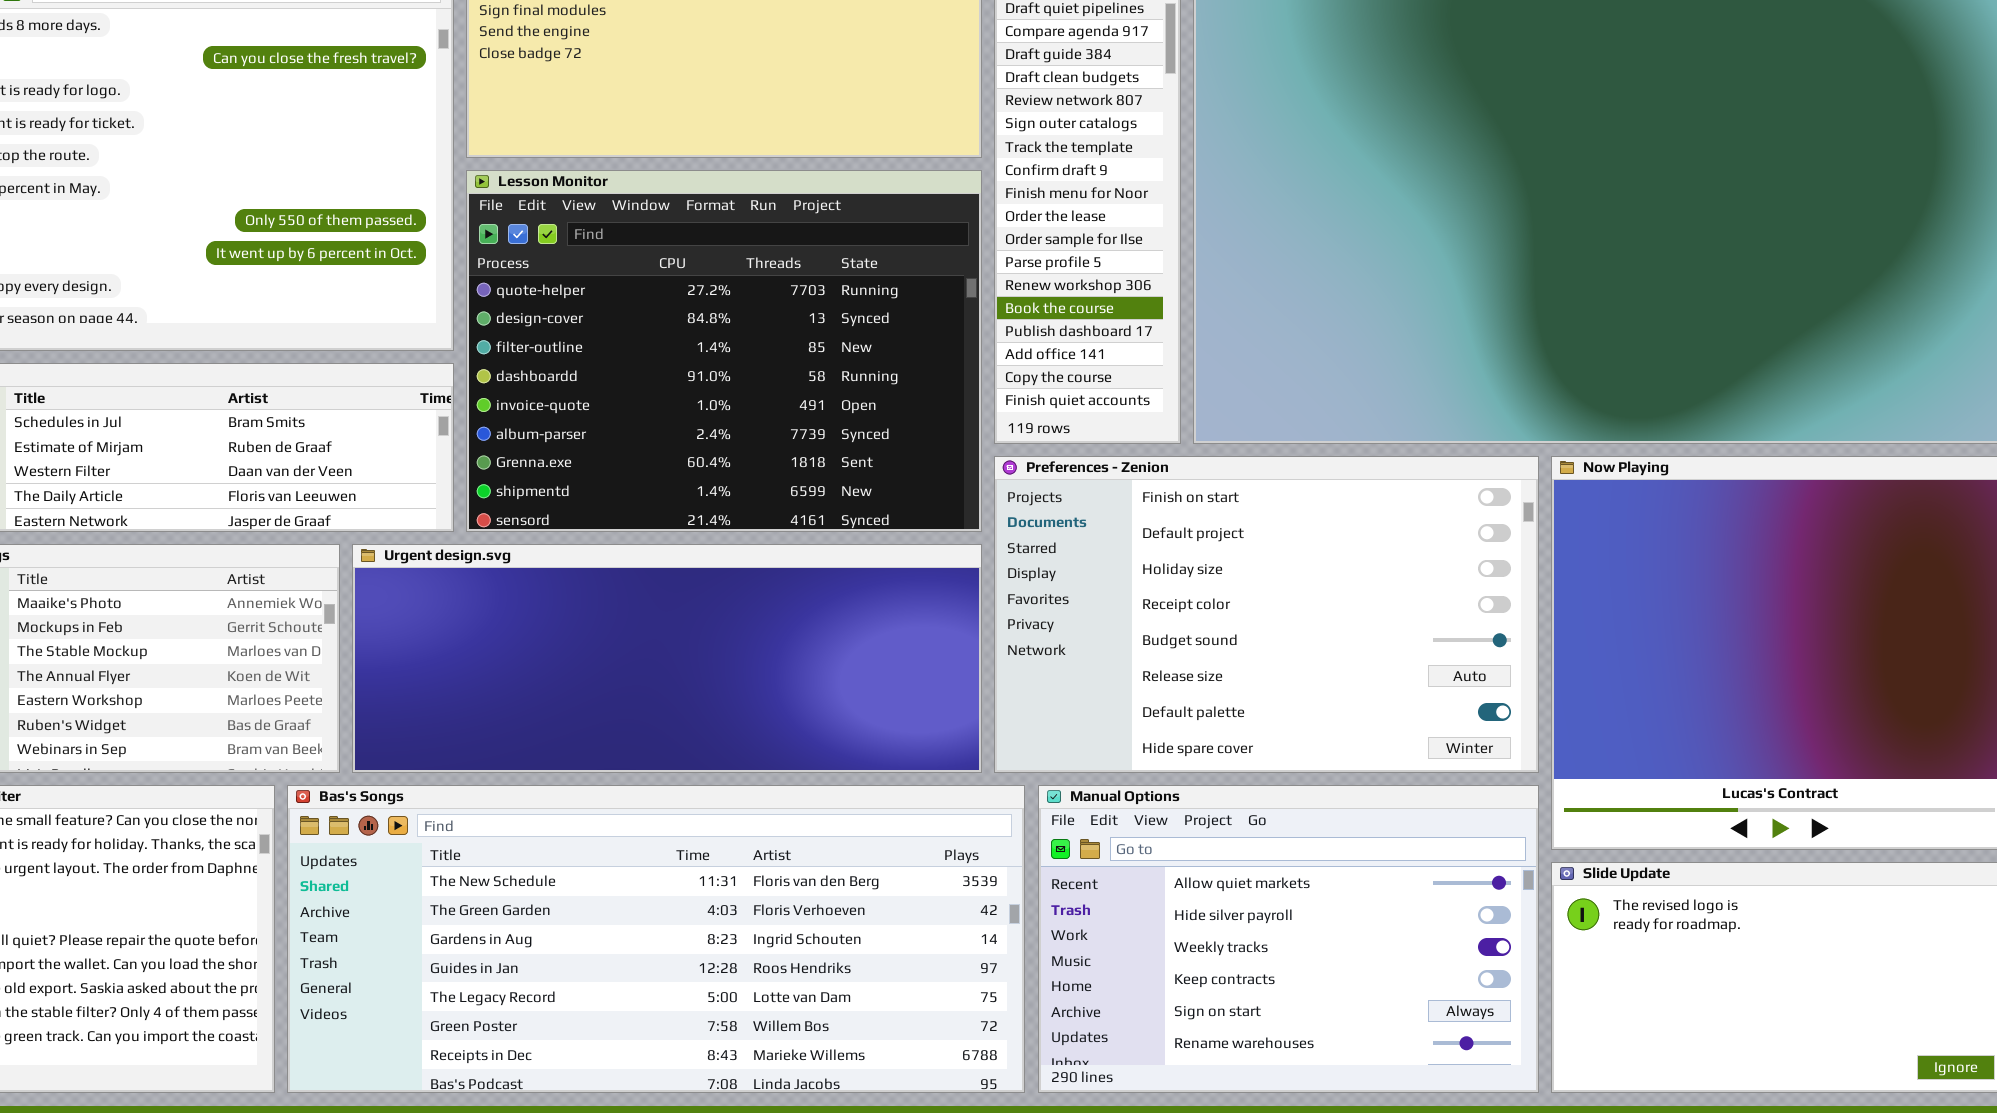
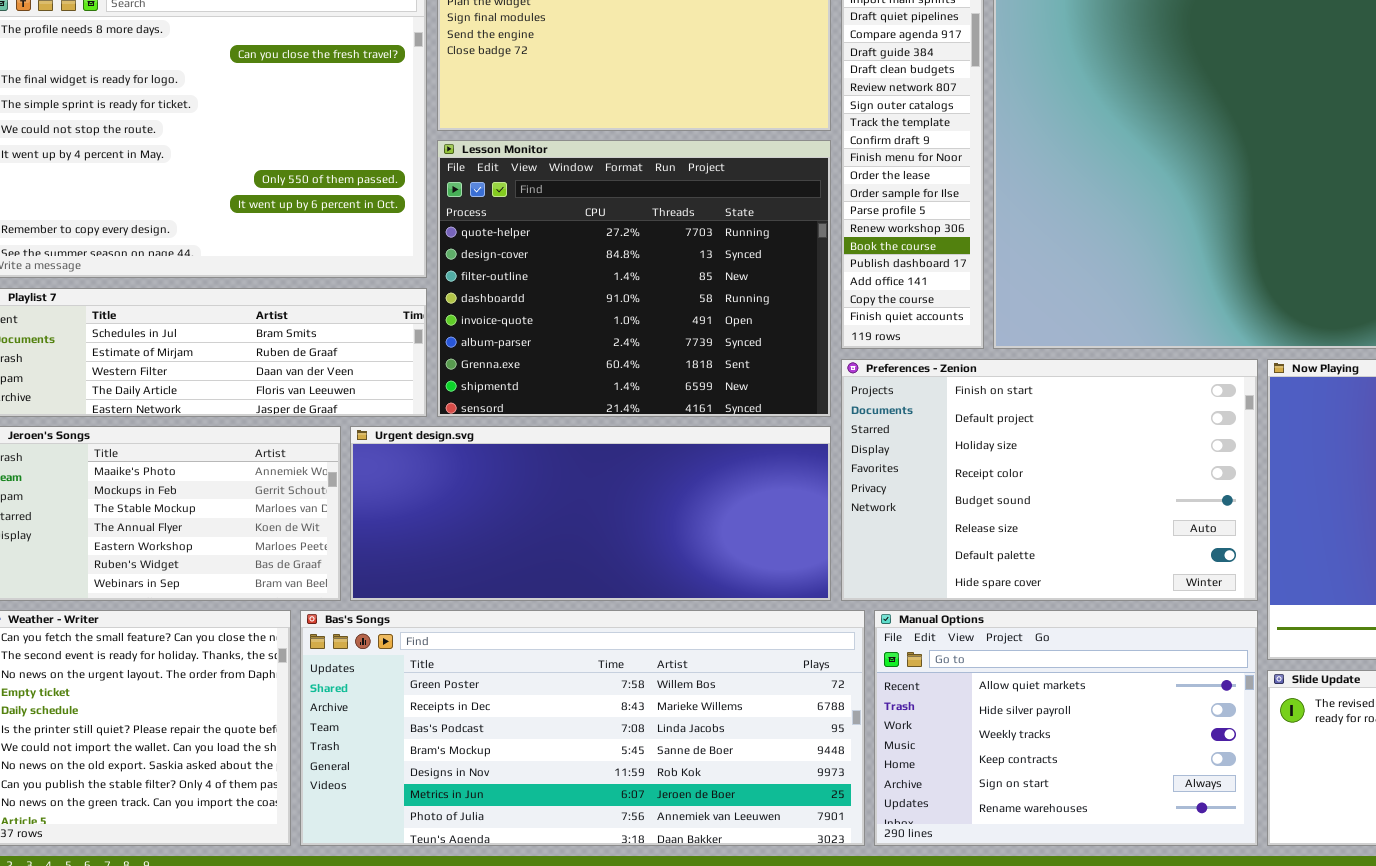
Bas's Songs: [287,785,1025,1093] -> [300,610,865,846], scrolled down 5 rows

